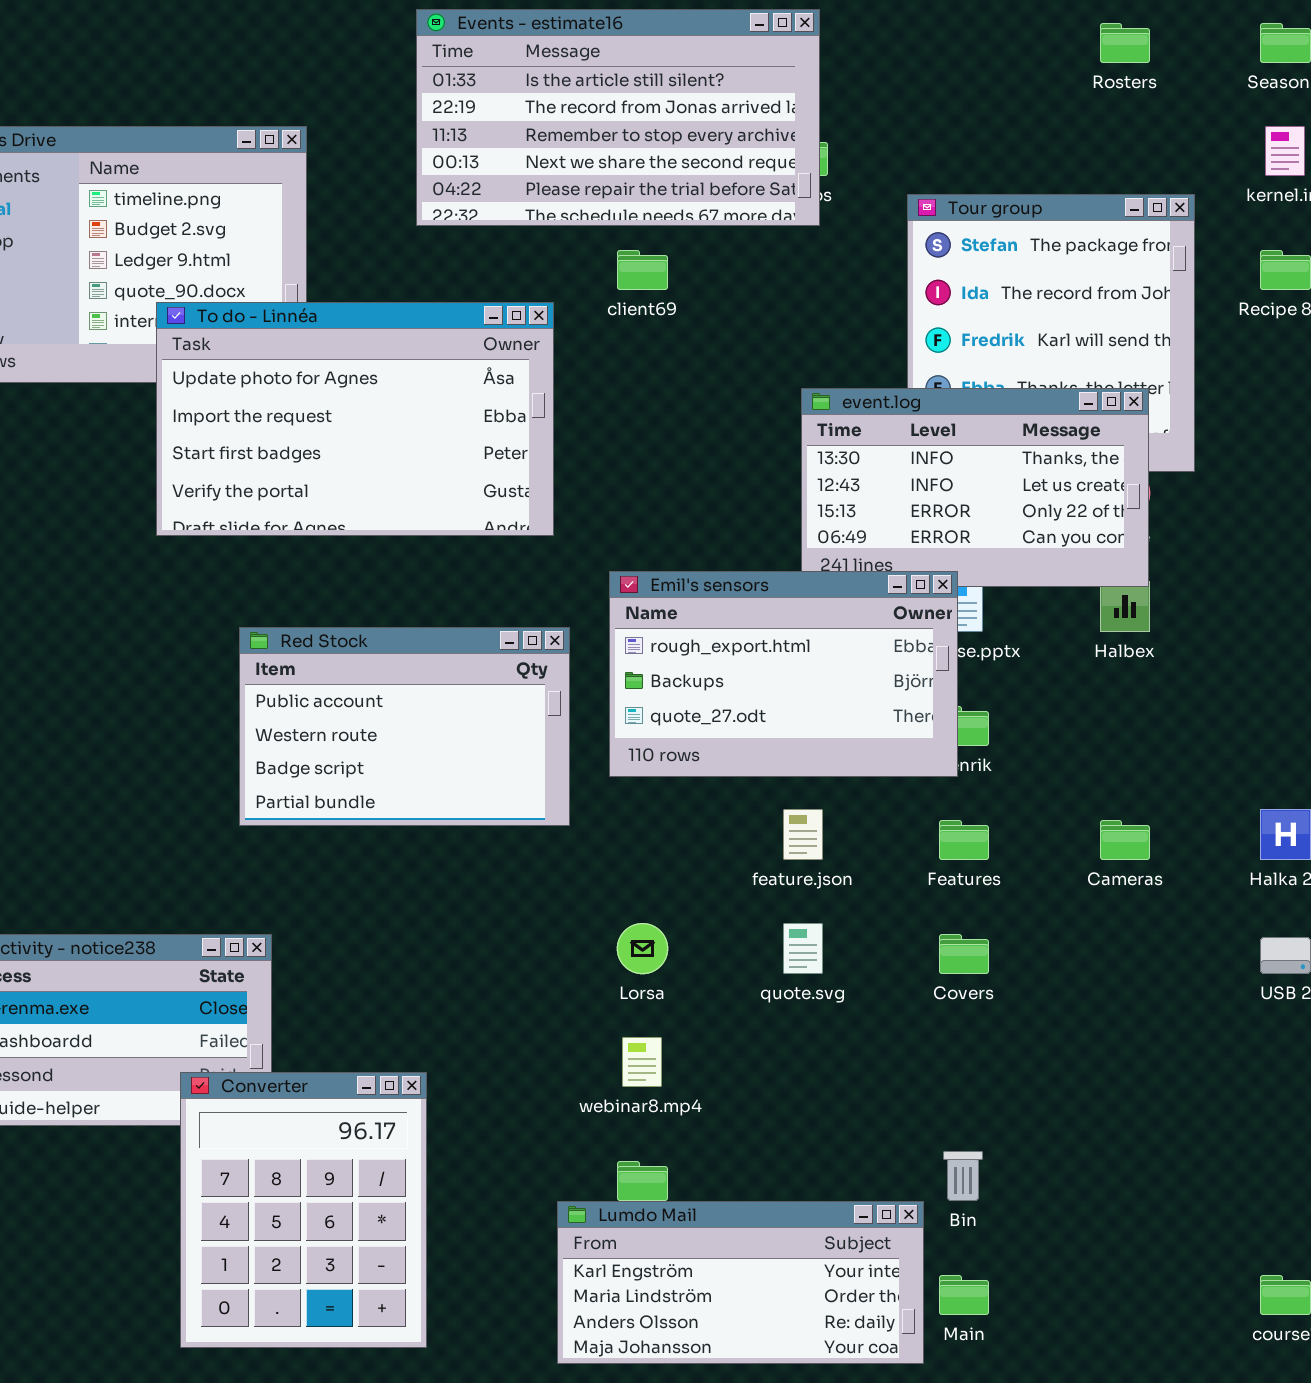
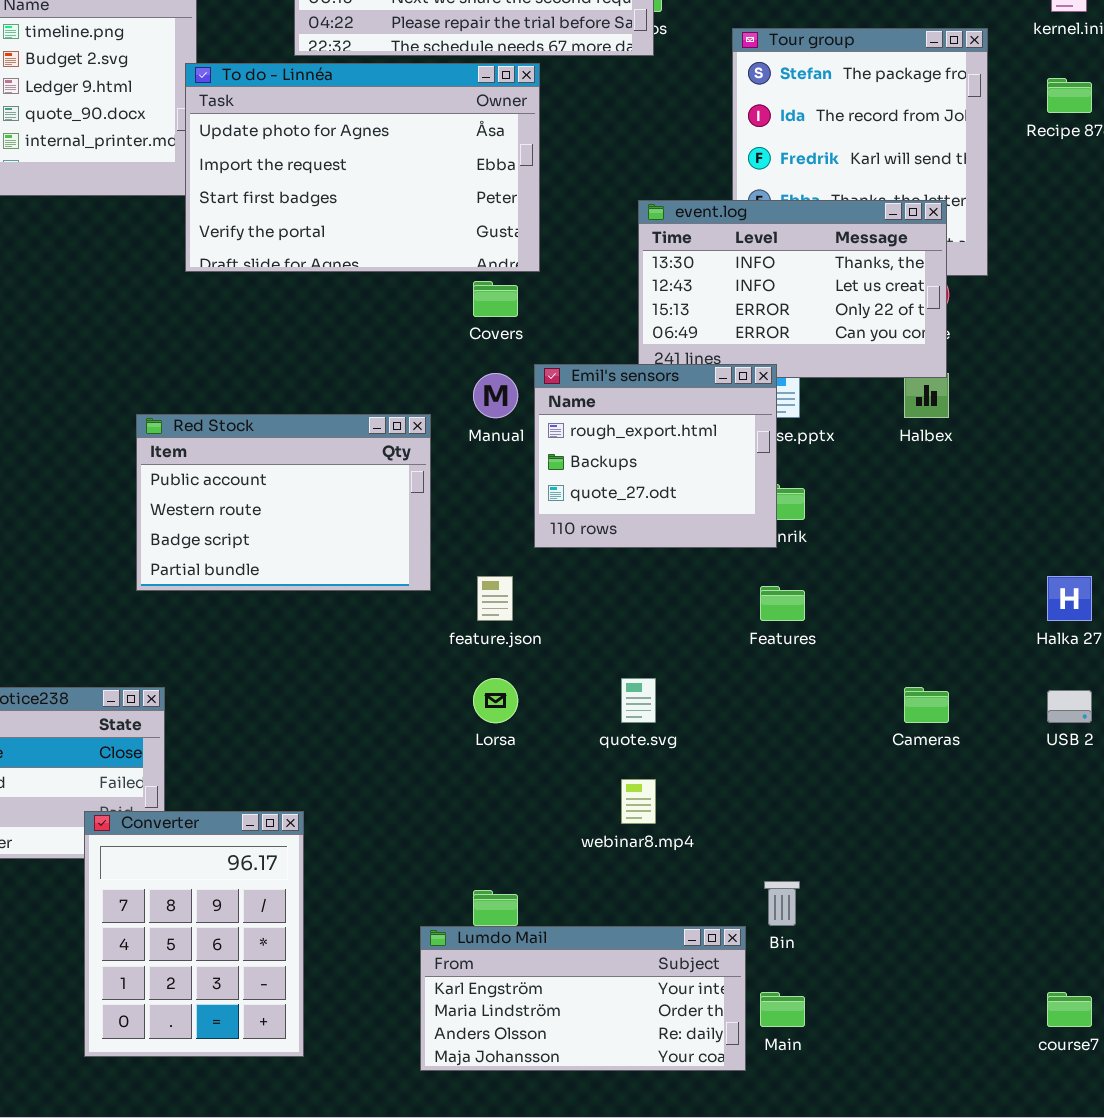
To do - Linnéa: [156,302,554,536] -> [185,63,540,272], moved
Emil's sensors: [609,571,958,777] -> [534,364,777,548], resized
feature.json: [783,809,823,860] -> [477,576,513,621], moved
Cameras: [1100,820,1150,860] -> [904,687,949,723], moved
Covers: [939,934,989,974] -> [473,281,518,317], moved
webinar8.mp4: [622,1037,662,1087] -> [621,779,656,824], moved

